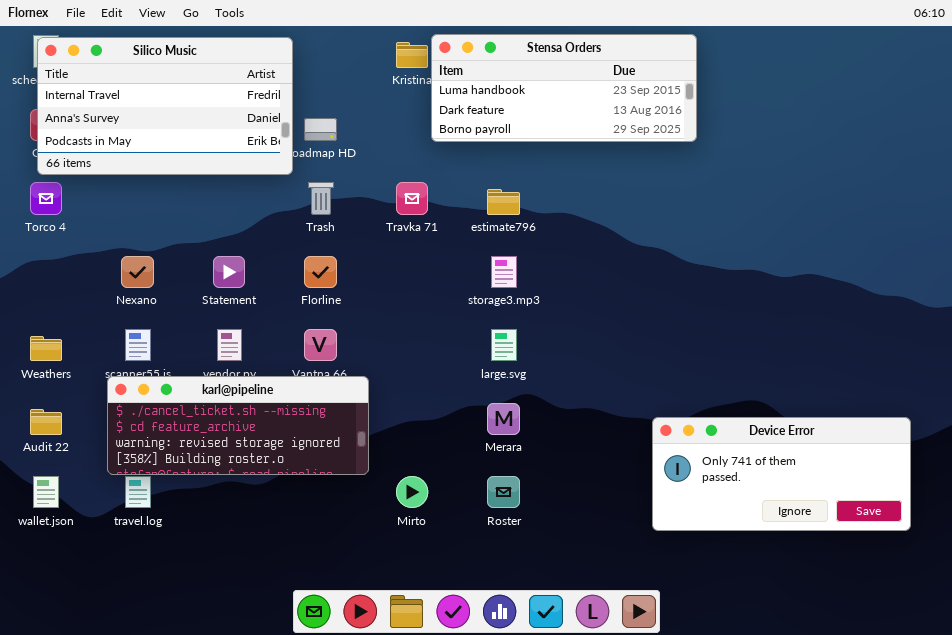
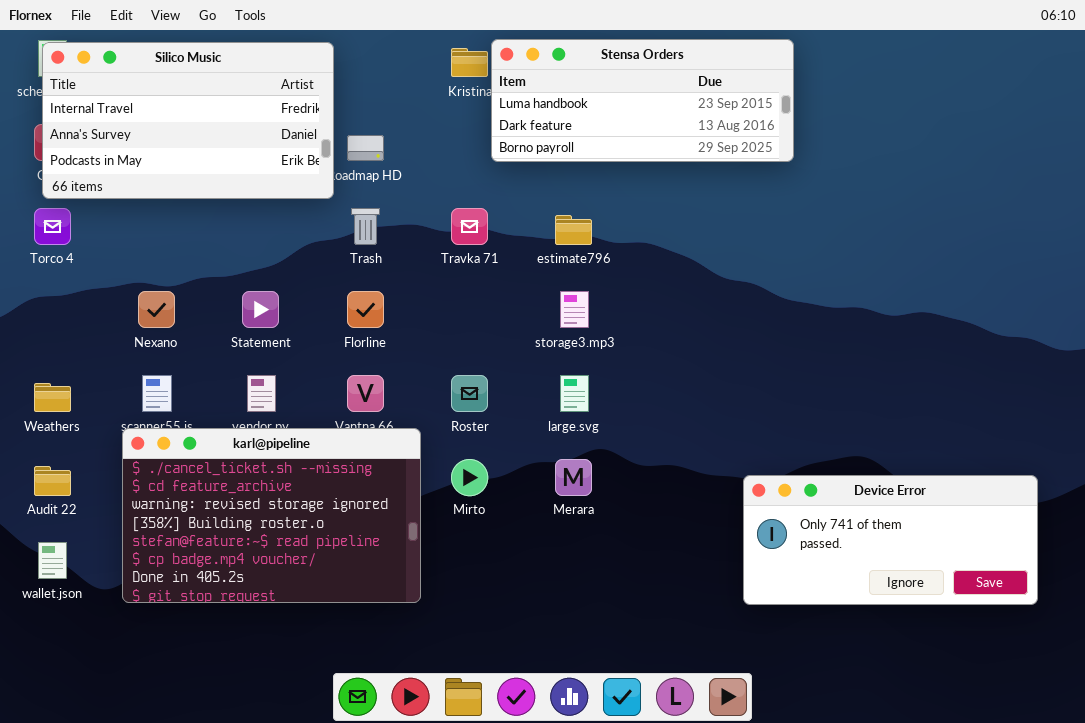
karl@pipeline: [107,376,369,475] -> [122,428,421,603], resized
Mirto: [396,476,428,508] -> [451,459,488,496], moved
Roster: [487,476,520,508] -> [451,375,488,412], moved

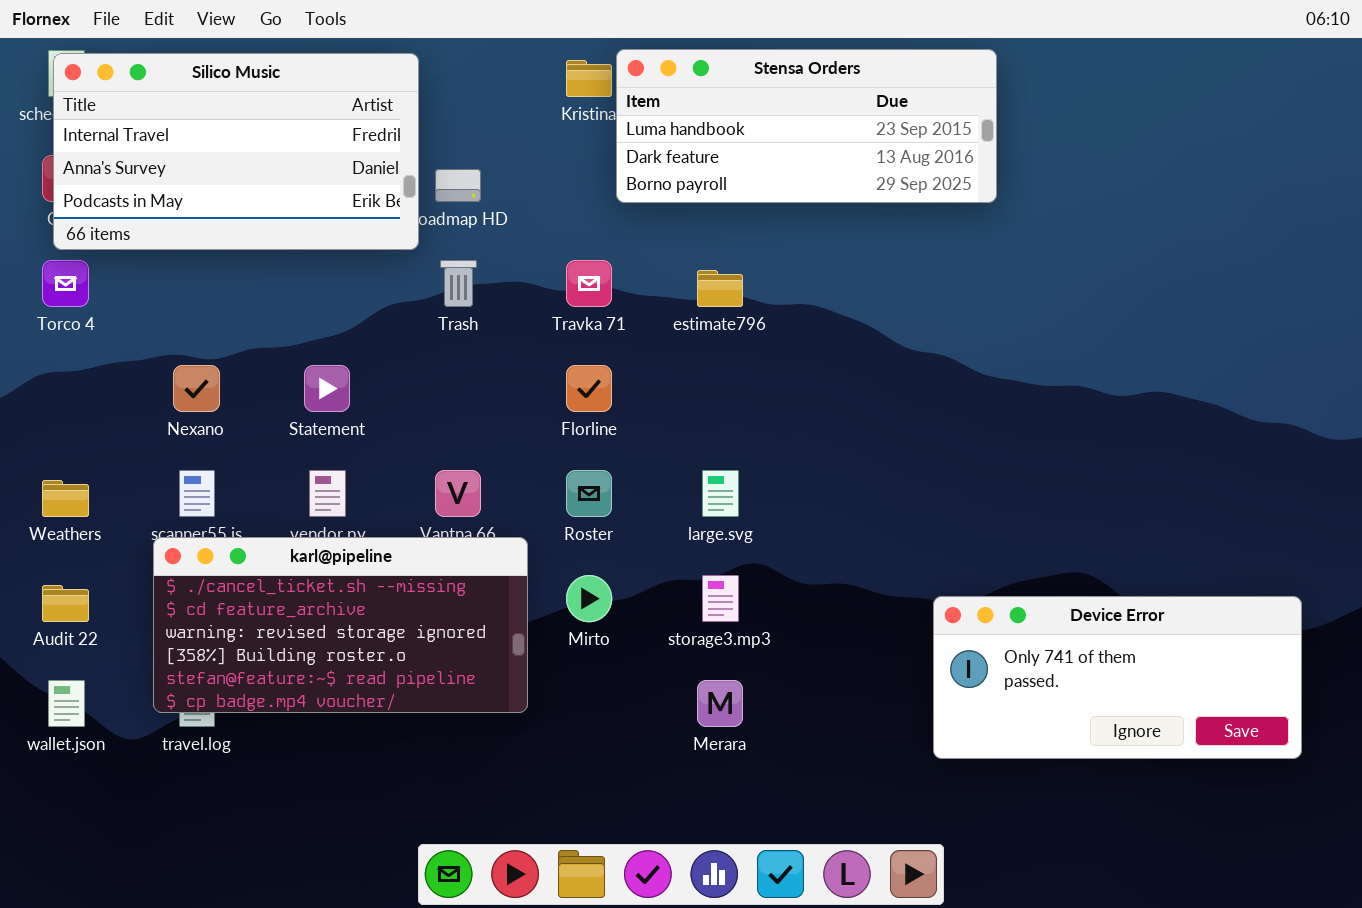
Florline: [347,291,384,328] -> [566,365,612,412], moved
storage3.mp3: [560,291,589,328] -> [702,575,739,622], moved
karl@pipeline: [122,428,421,603] -> [153,537,528,713], resized
Merara: [555,459,592,496] -> [697,680,743,727], moved

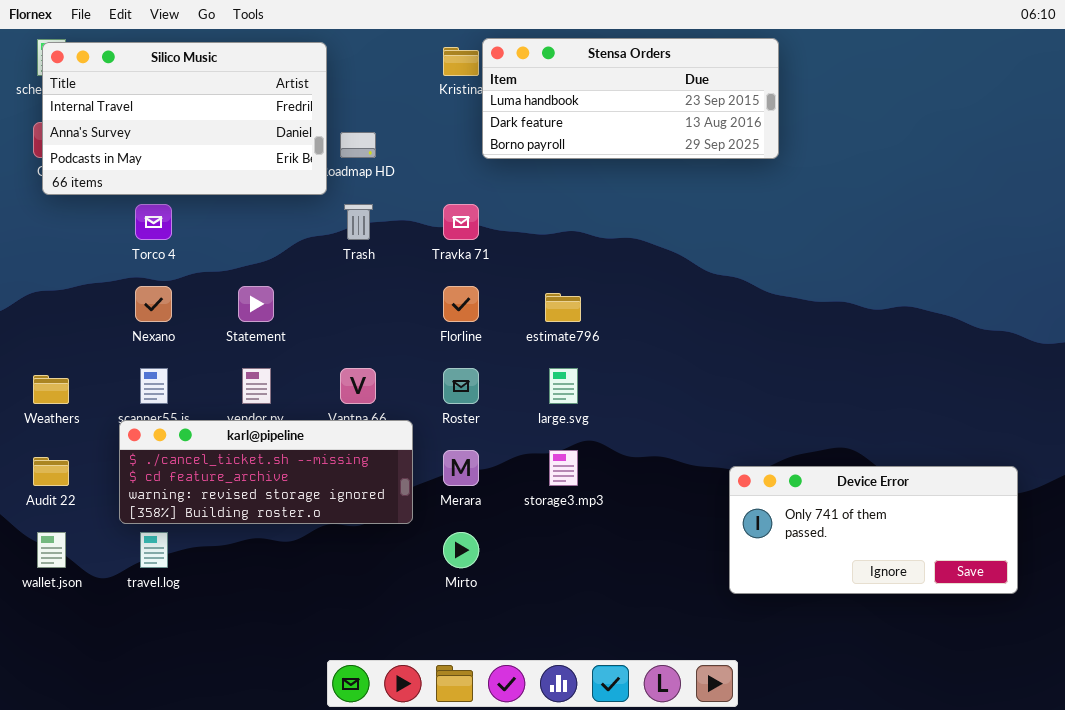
Torco 4: [42,260,89,307] -> [135,204,172,240], moved
estimate796: [697,270,743,307] -> [545,293,581,322], moved
karl@pipeline: [153,537,528,713] -> [119,420,413,524], resized
Mirto: [566,575,612,622] -> [443,532,479,568], moved
Merara: [697,680,743,727] -> [443,450,479,486], moved

